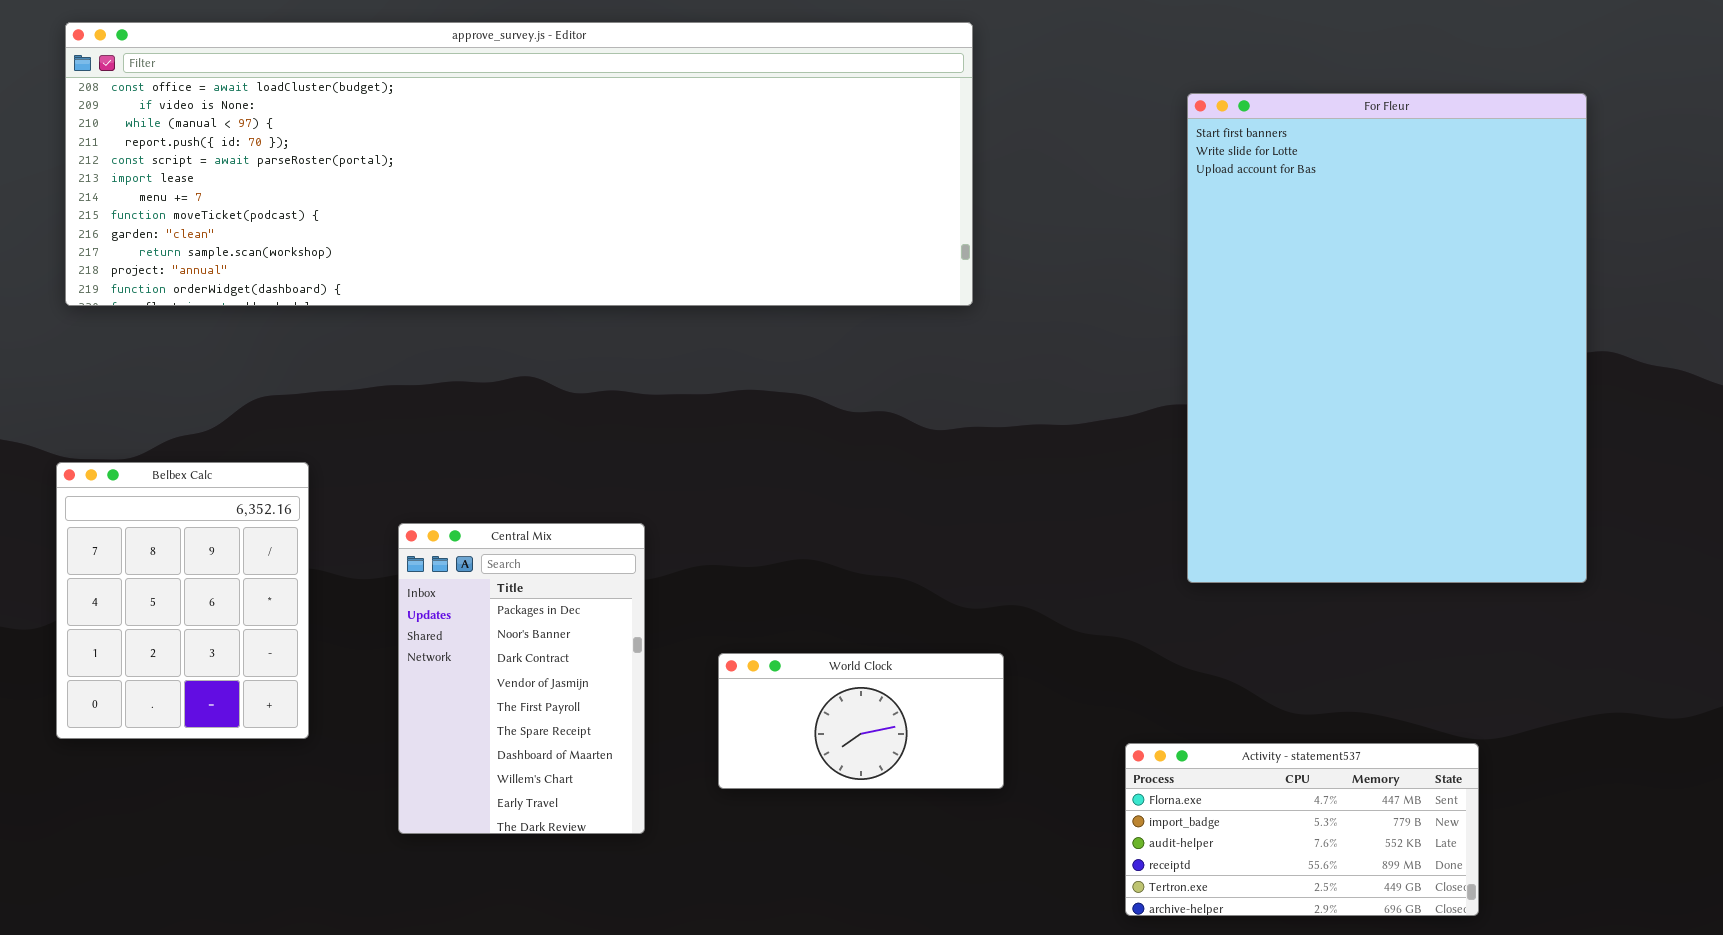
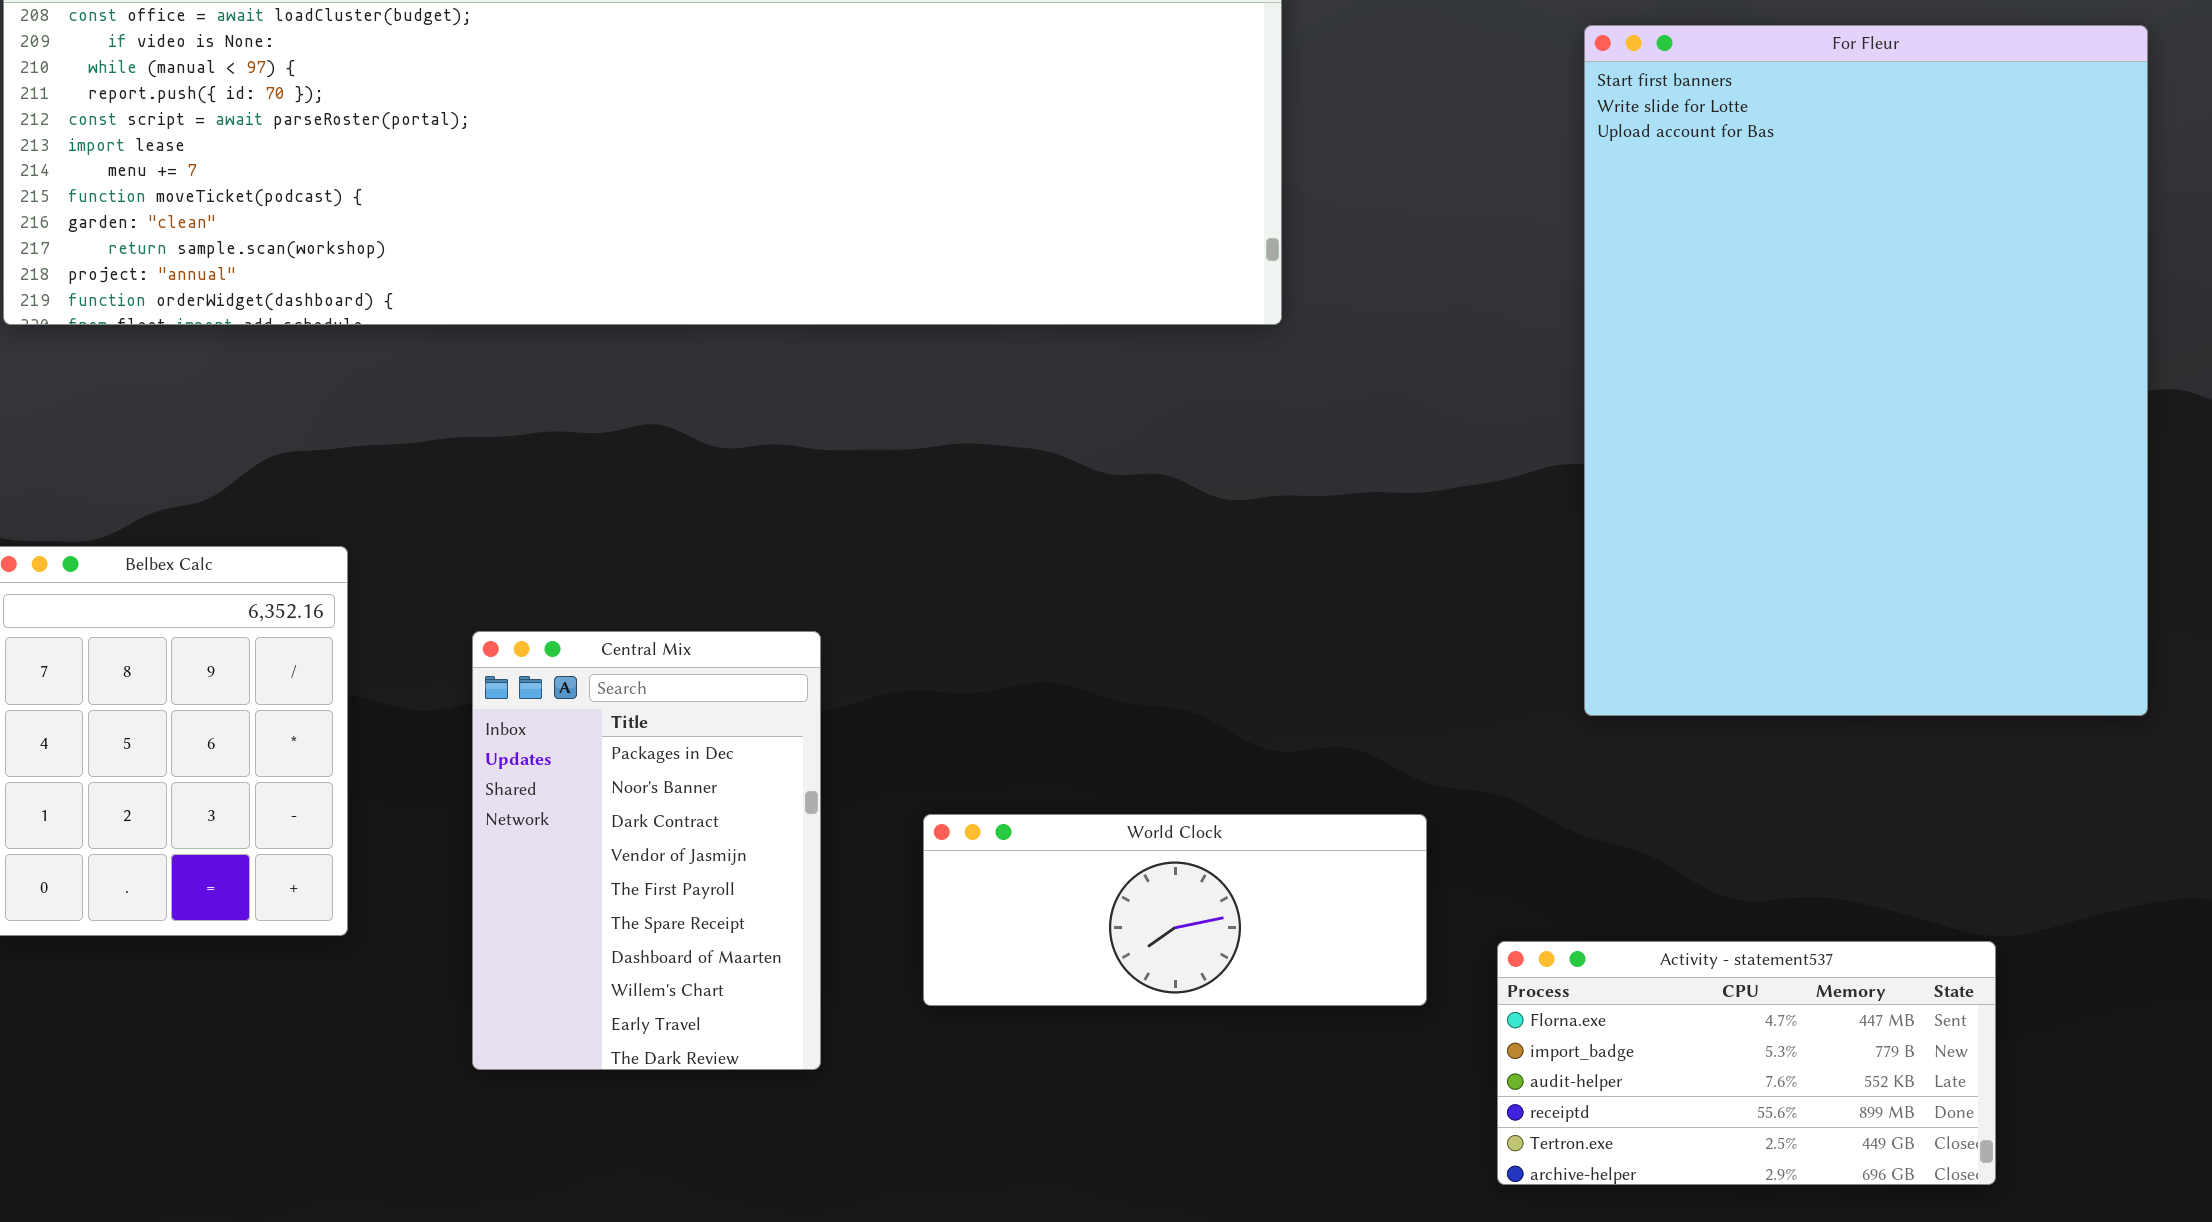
World Clock: [718,653,1004,789] -> [923,814,1427,1006], resized

